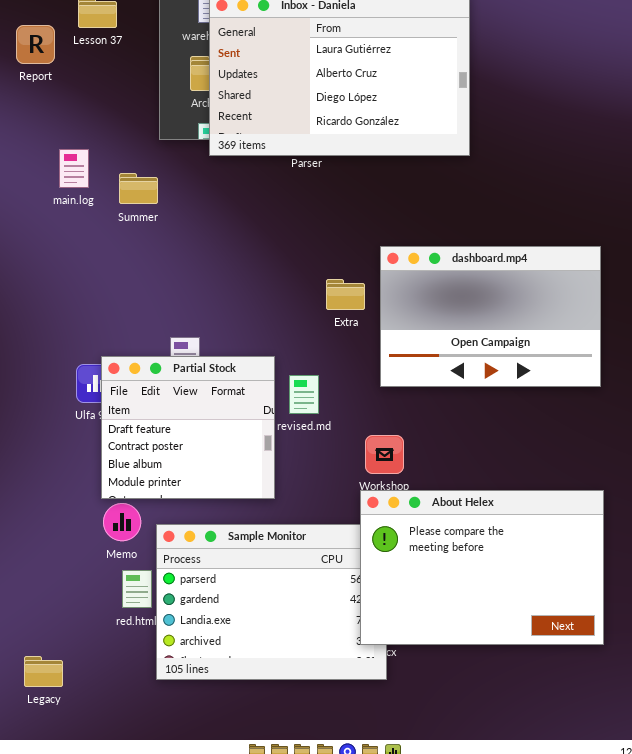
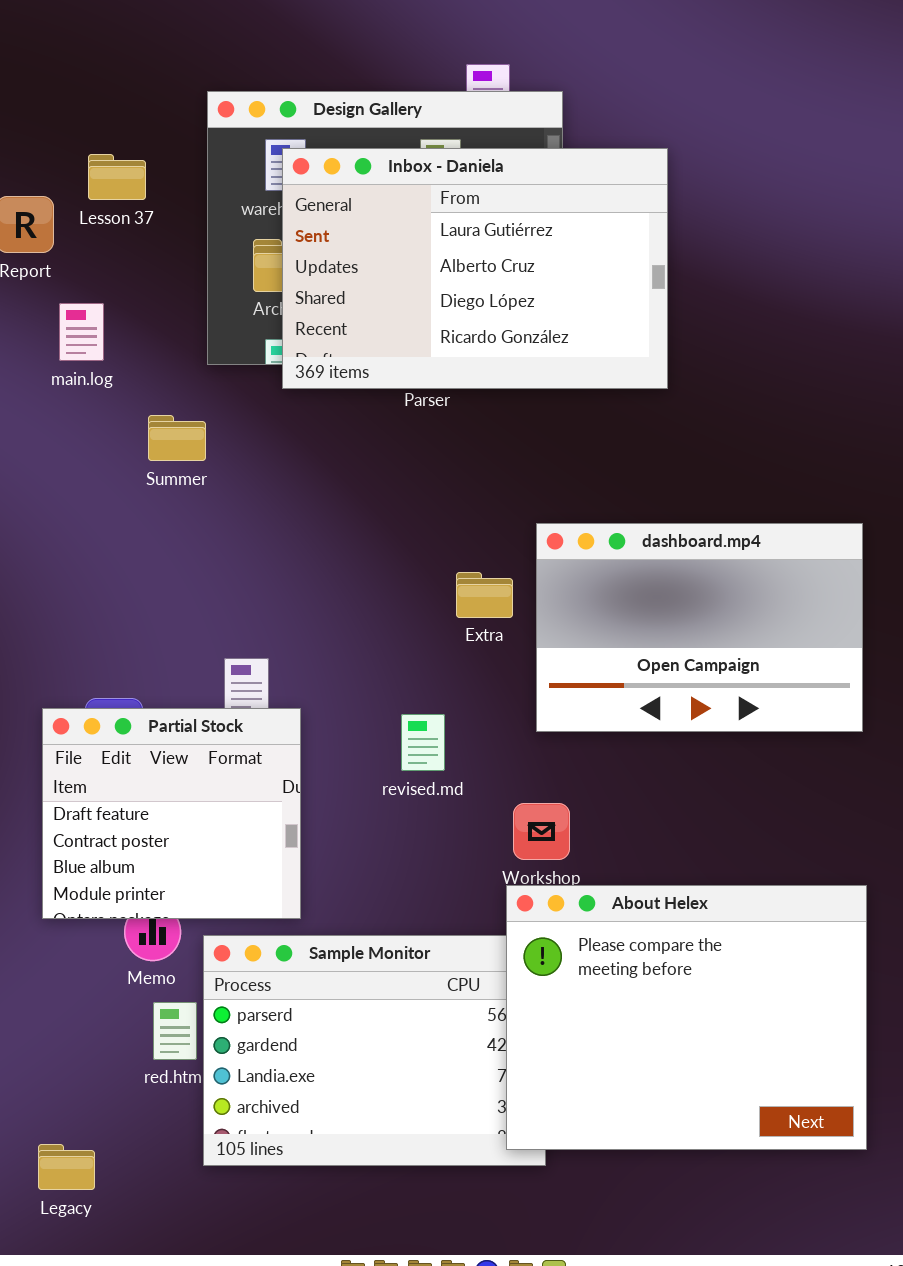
main.log: [59,149,89,188] -> [59,303,104,361], moved
Partial Stock: [101,356,275,499] -> [42,708,301,919], moved
About Helex: [360,490,604,645] -> [506,885,867,1150], resized
Legacy: [24,656,63,687] -> [38,1144,95,1190], moved

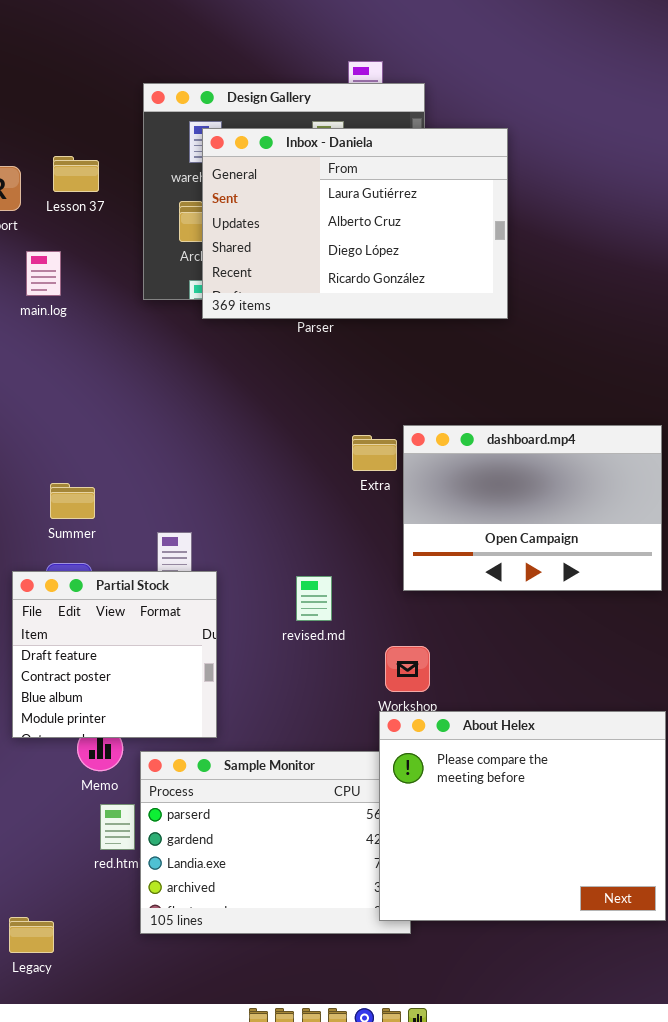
Lesson 37: [88,154,146,200] -> [53,156,99,192], moved
Summer: [148,415,206,461] -> [50,483,95,519], moved
Extra: [456,572,513,618] -> [352,435,397,471], moved

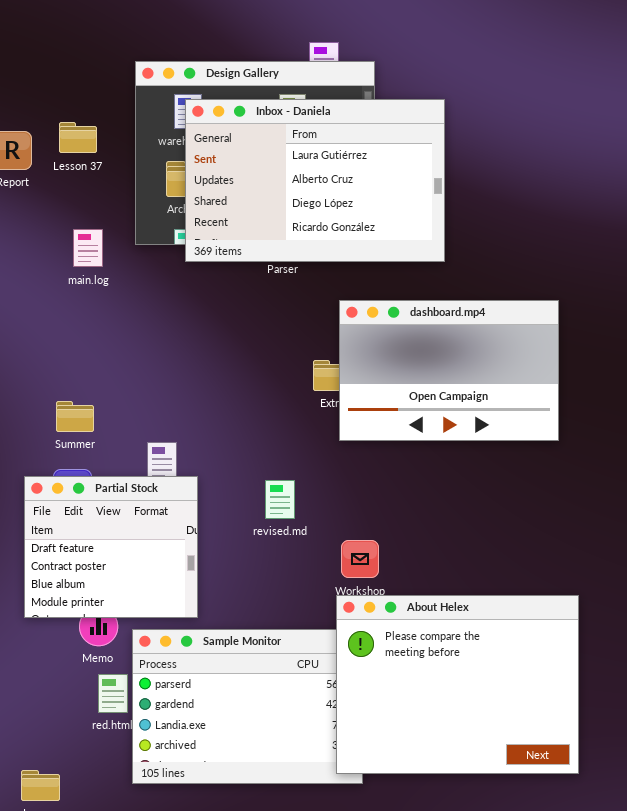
main.log: [26,251,61,296] -> [73,229,103,267], moved
dashboard.mp4: [403,425,662,591] -> [339,300,559,441], moved

